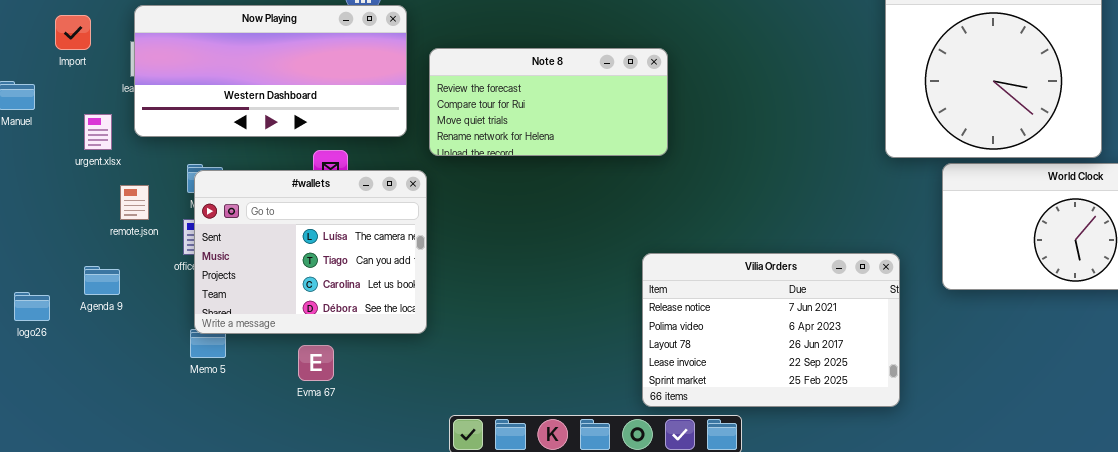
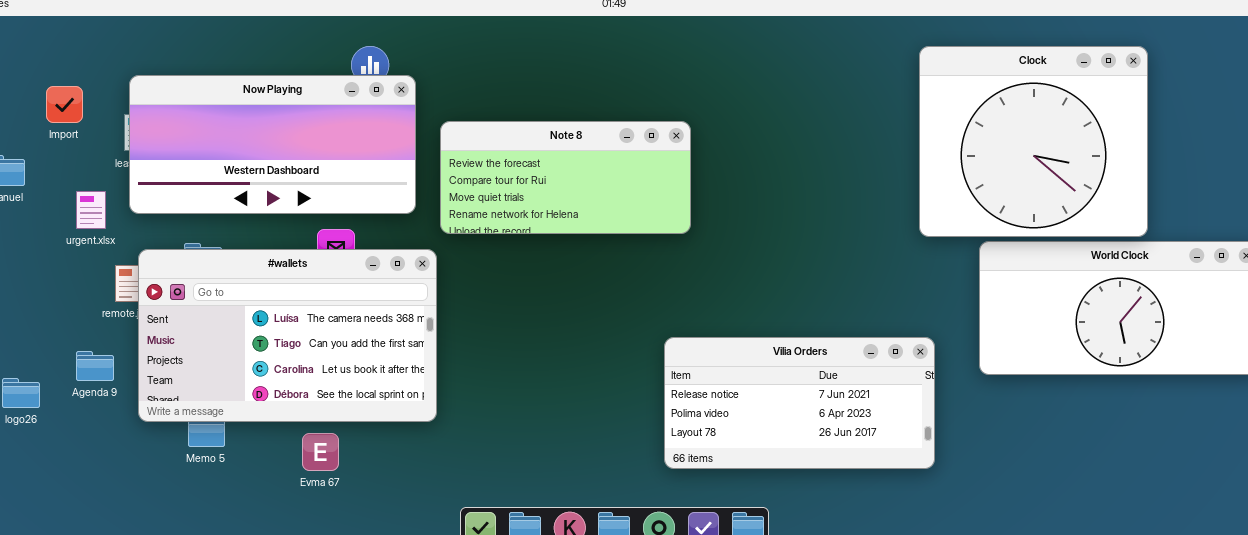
#wallets: [194,170,427,334] -> [138,249,437,422], resized
Vilia Orders: [642,253,900,407] -> [664,337,935,469], resized

